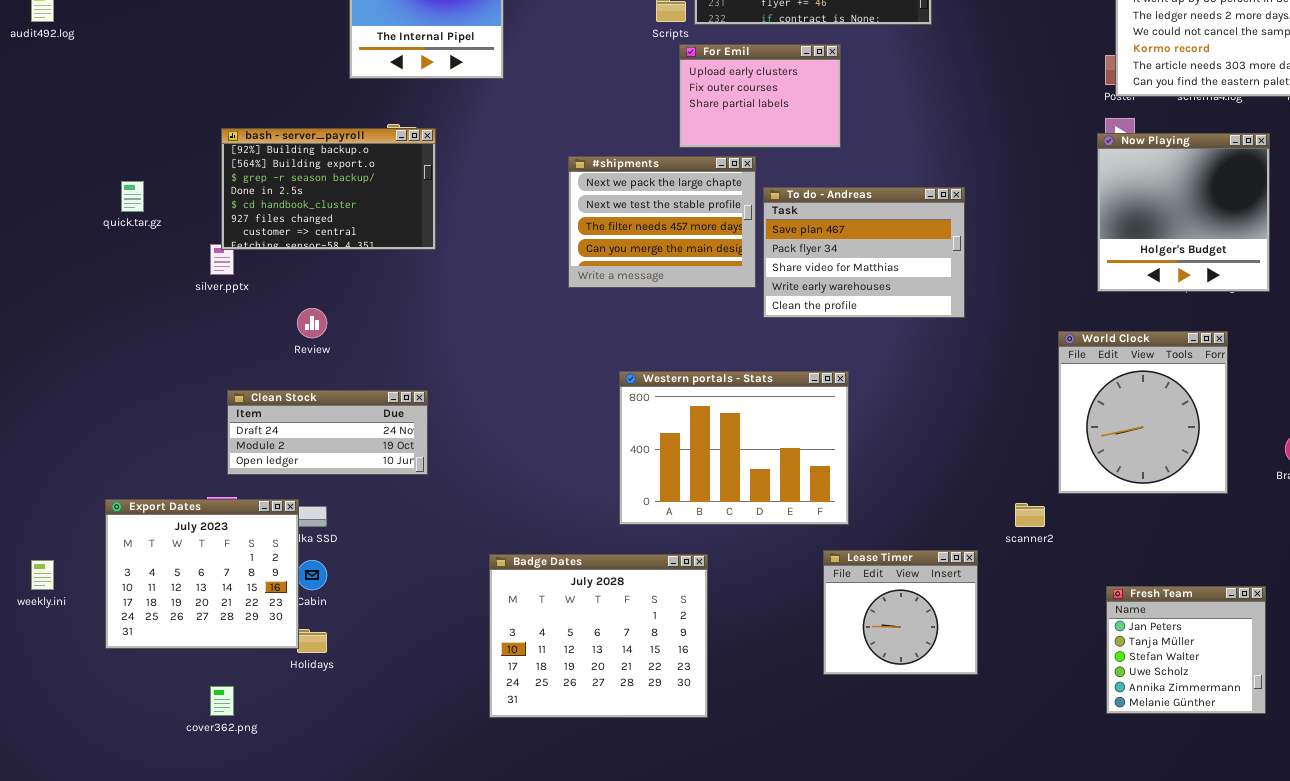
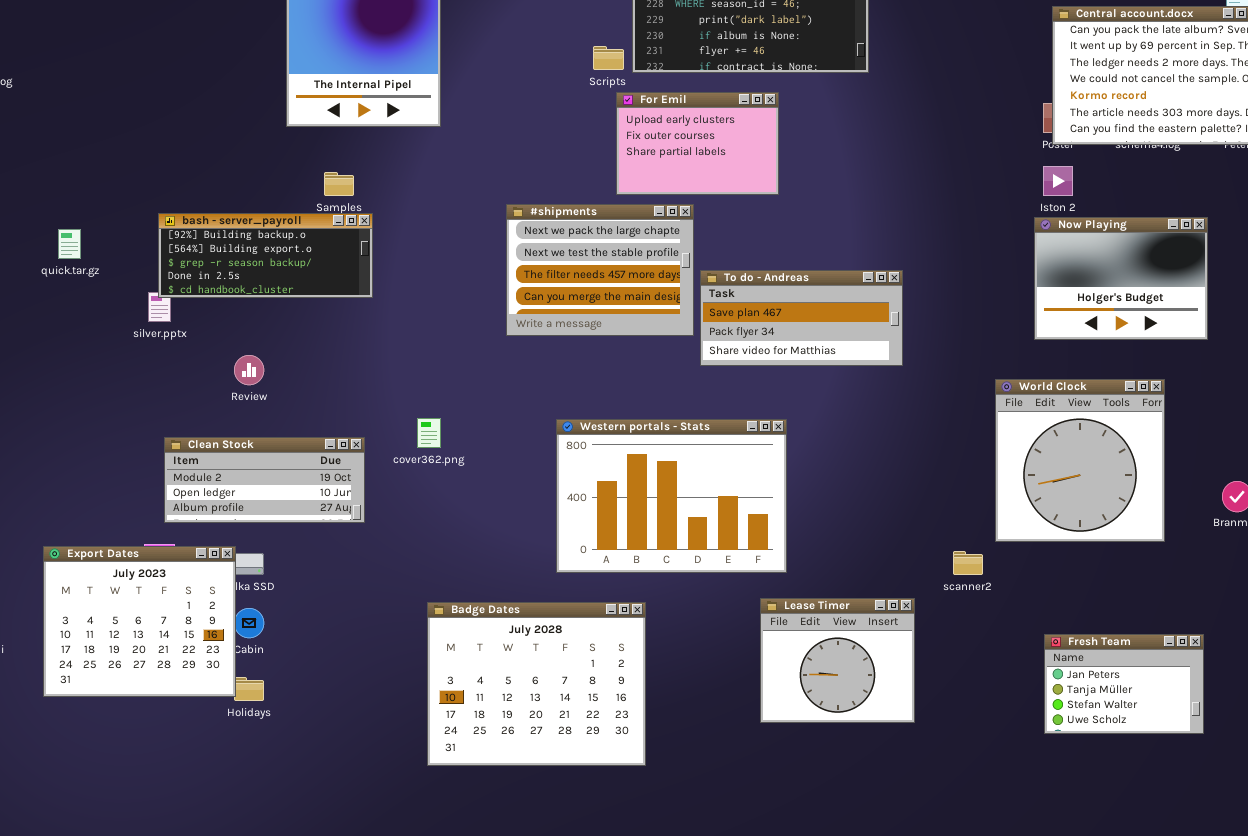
bash - server_payroll: [221,128,436,250] -> [158,213,373,298], resized
Now Playing: [1097,133,1270,292] -> [1034,217,1208,340], resized
To do - Andreas: [763,187,965,318] -> [700,270,903,366], resized
Clean Stock: [227,390,428,475] -> [164,437,365,523], scrolled down 1 row
Fresh Team: [1106,586,1266,714] -> [1044,634,1204,734], resized
cover362.png: [210,686,234,716] -> [417,418,441,448], moved

